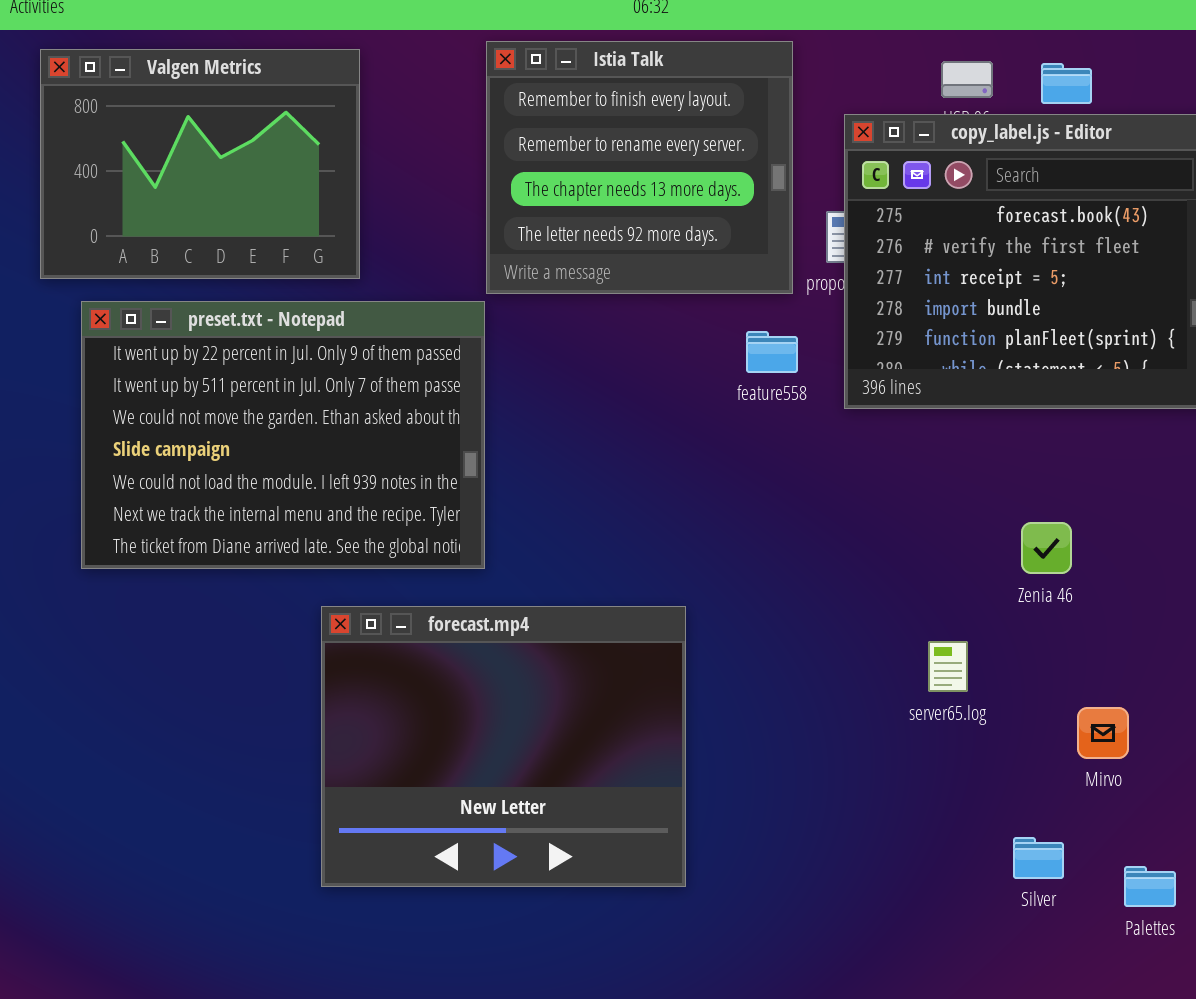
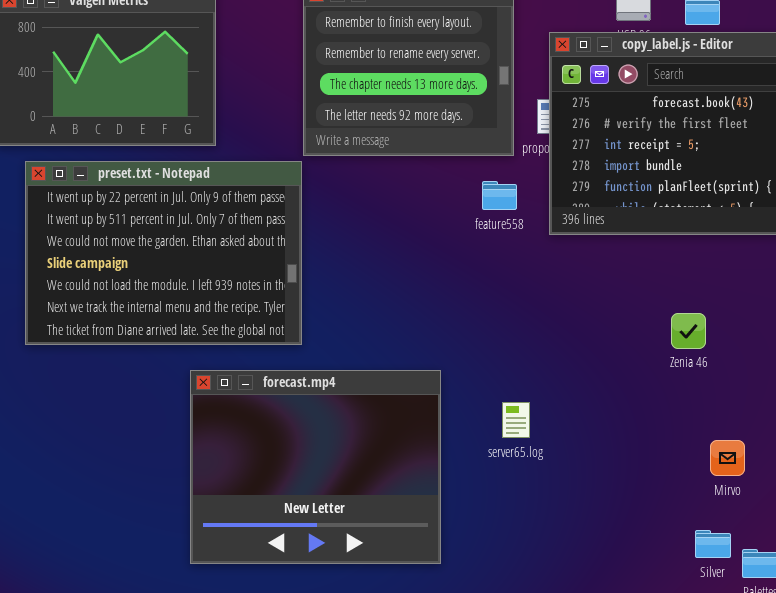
server65.log: [928,641,968,692] -> [502,402,530,438], moved
Silver: [1013,837,1064,879] -> [695,530,731,558], moved

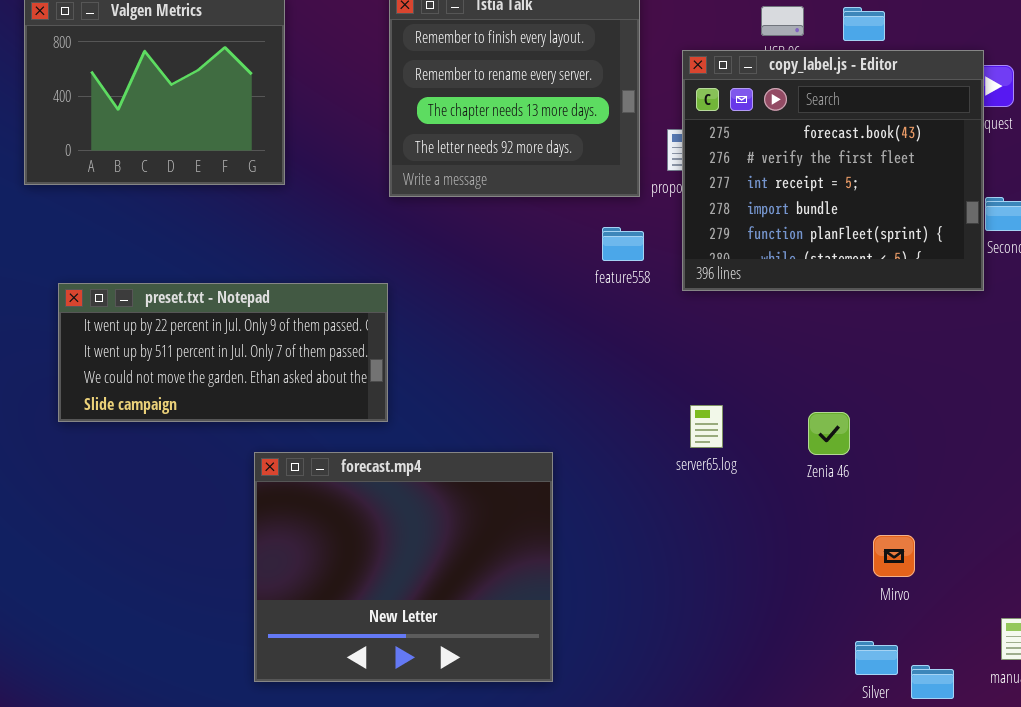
preset.txt - Notepad: [25,161,302,345] -> [58,283,388,422], resized
Zenia 46: [671,313,706,349] -> [808,412,850,455], moved
server65.log: [502,402,530,438] -> [690,405,723,448], moved

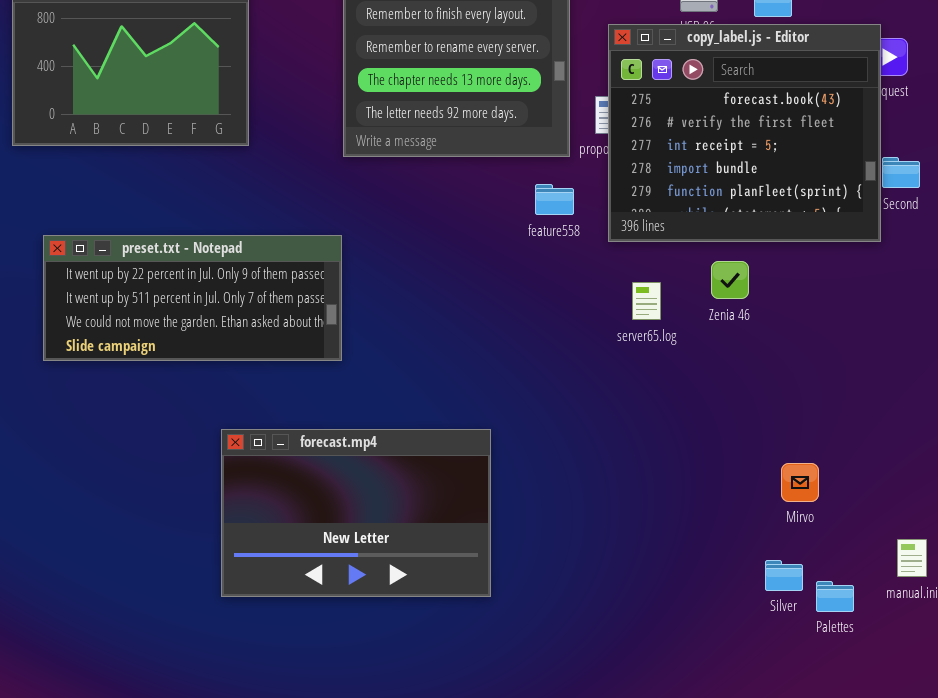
server65.log: [690,405,723,448] -> [632,282,661,320], moved
Zenia 46: [808,412,850,455] -> [711,261,749,299], moved
forecast.mp4: [254,452,553,682] -> [221,429,491,597], resized

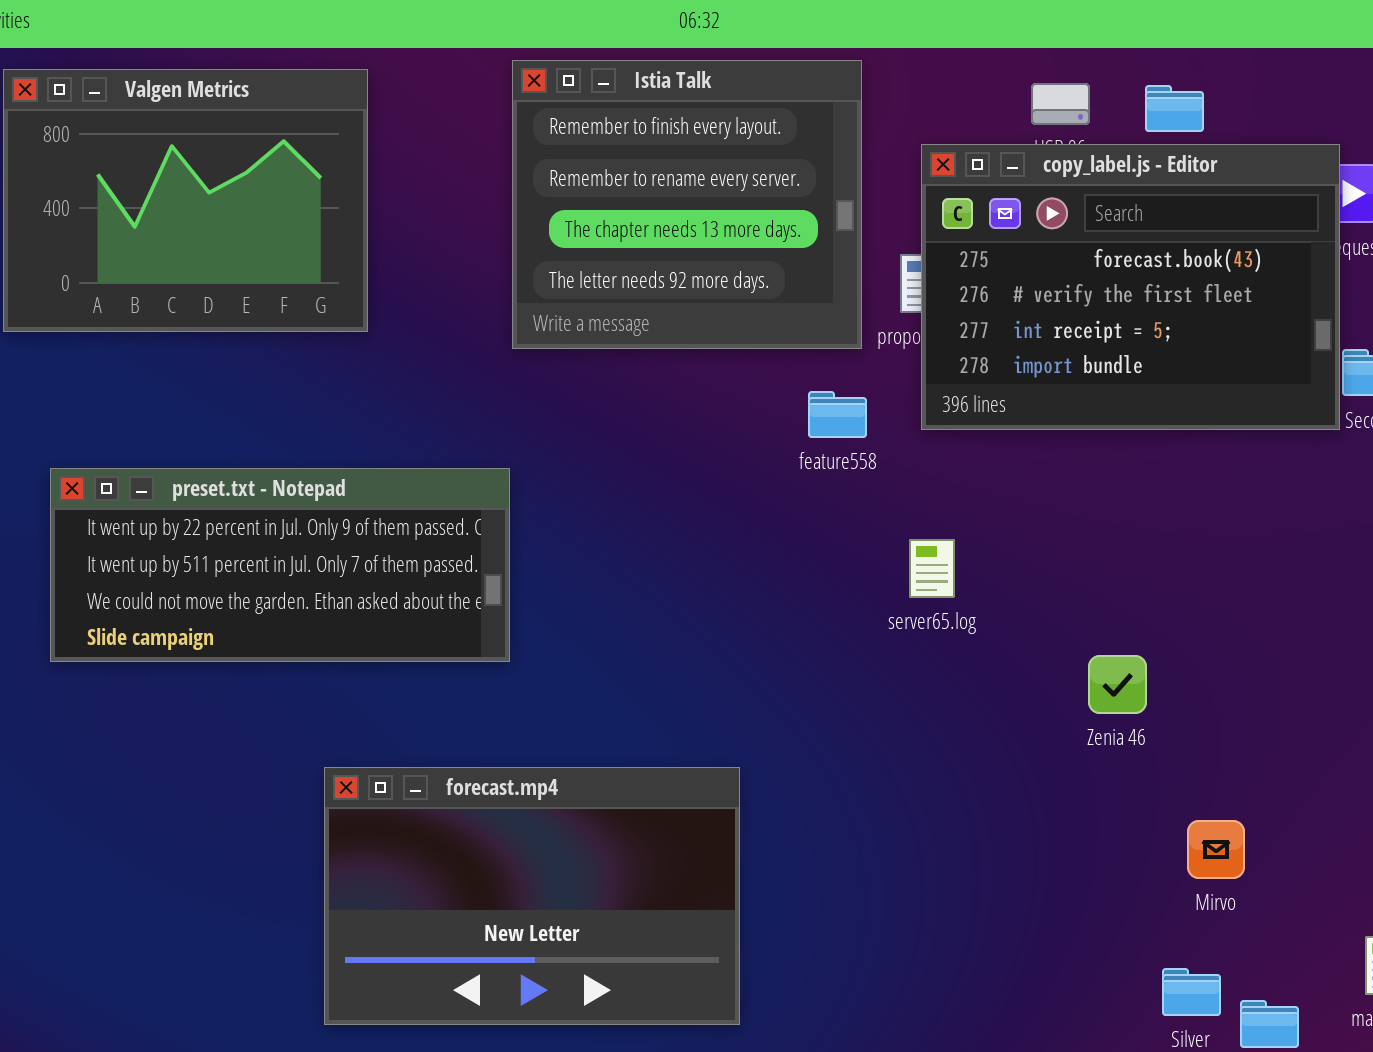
copy_label.js - Editor: [608,24,881,242] -> [921,144,1340,430], resized
Zenia 46: [711,261,749,299] -> [1088,655,1147,714], moved
server65.log: [632,282,661,320] -> [909,539,955,598], moved

